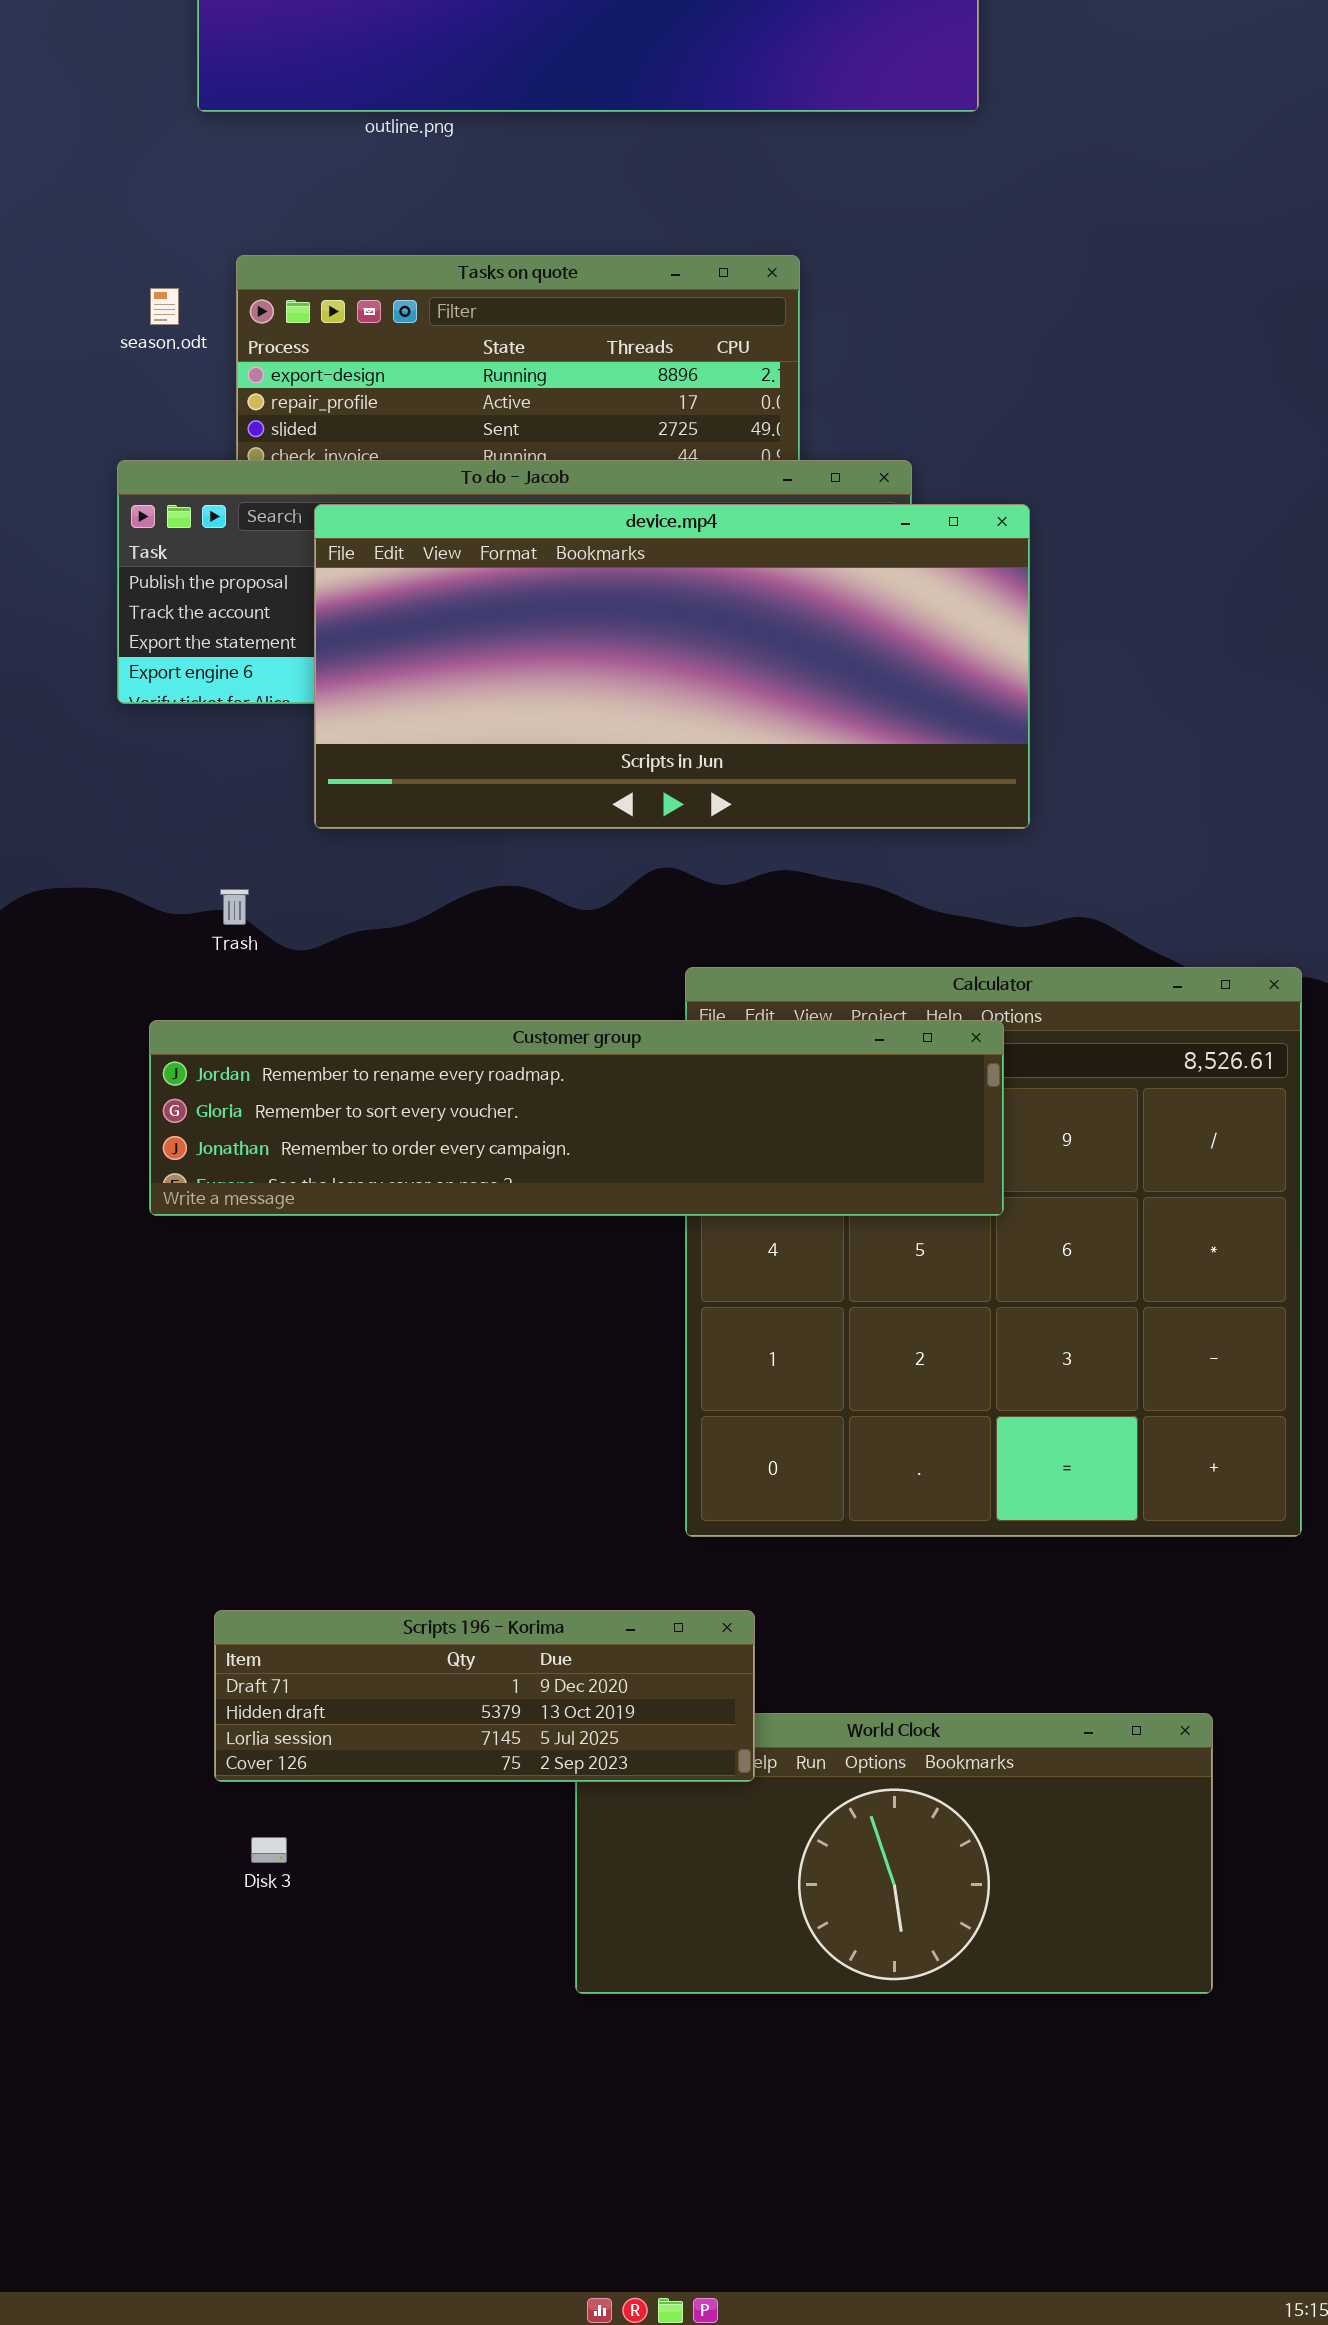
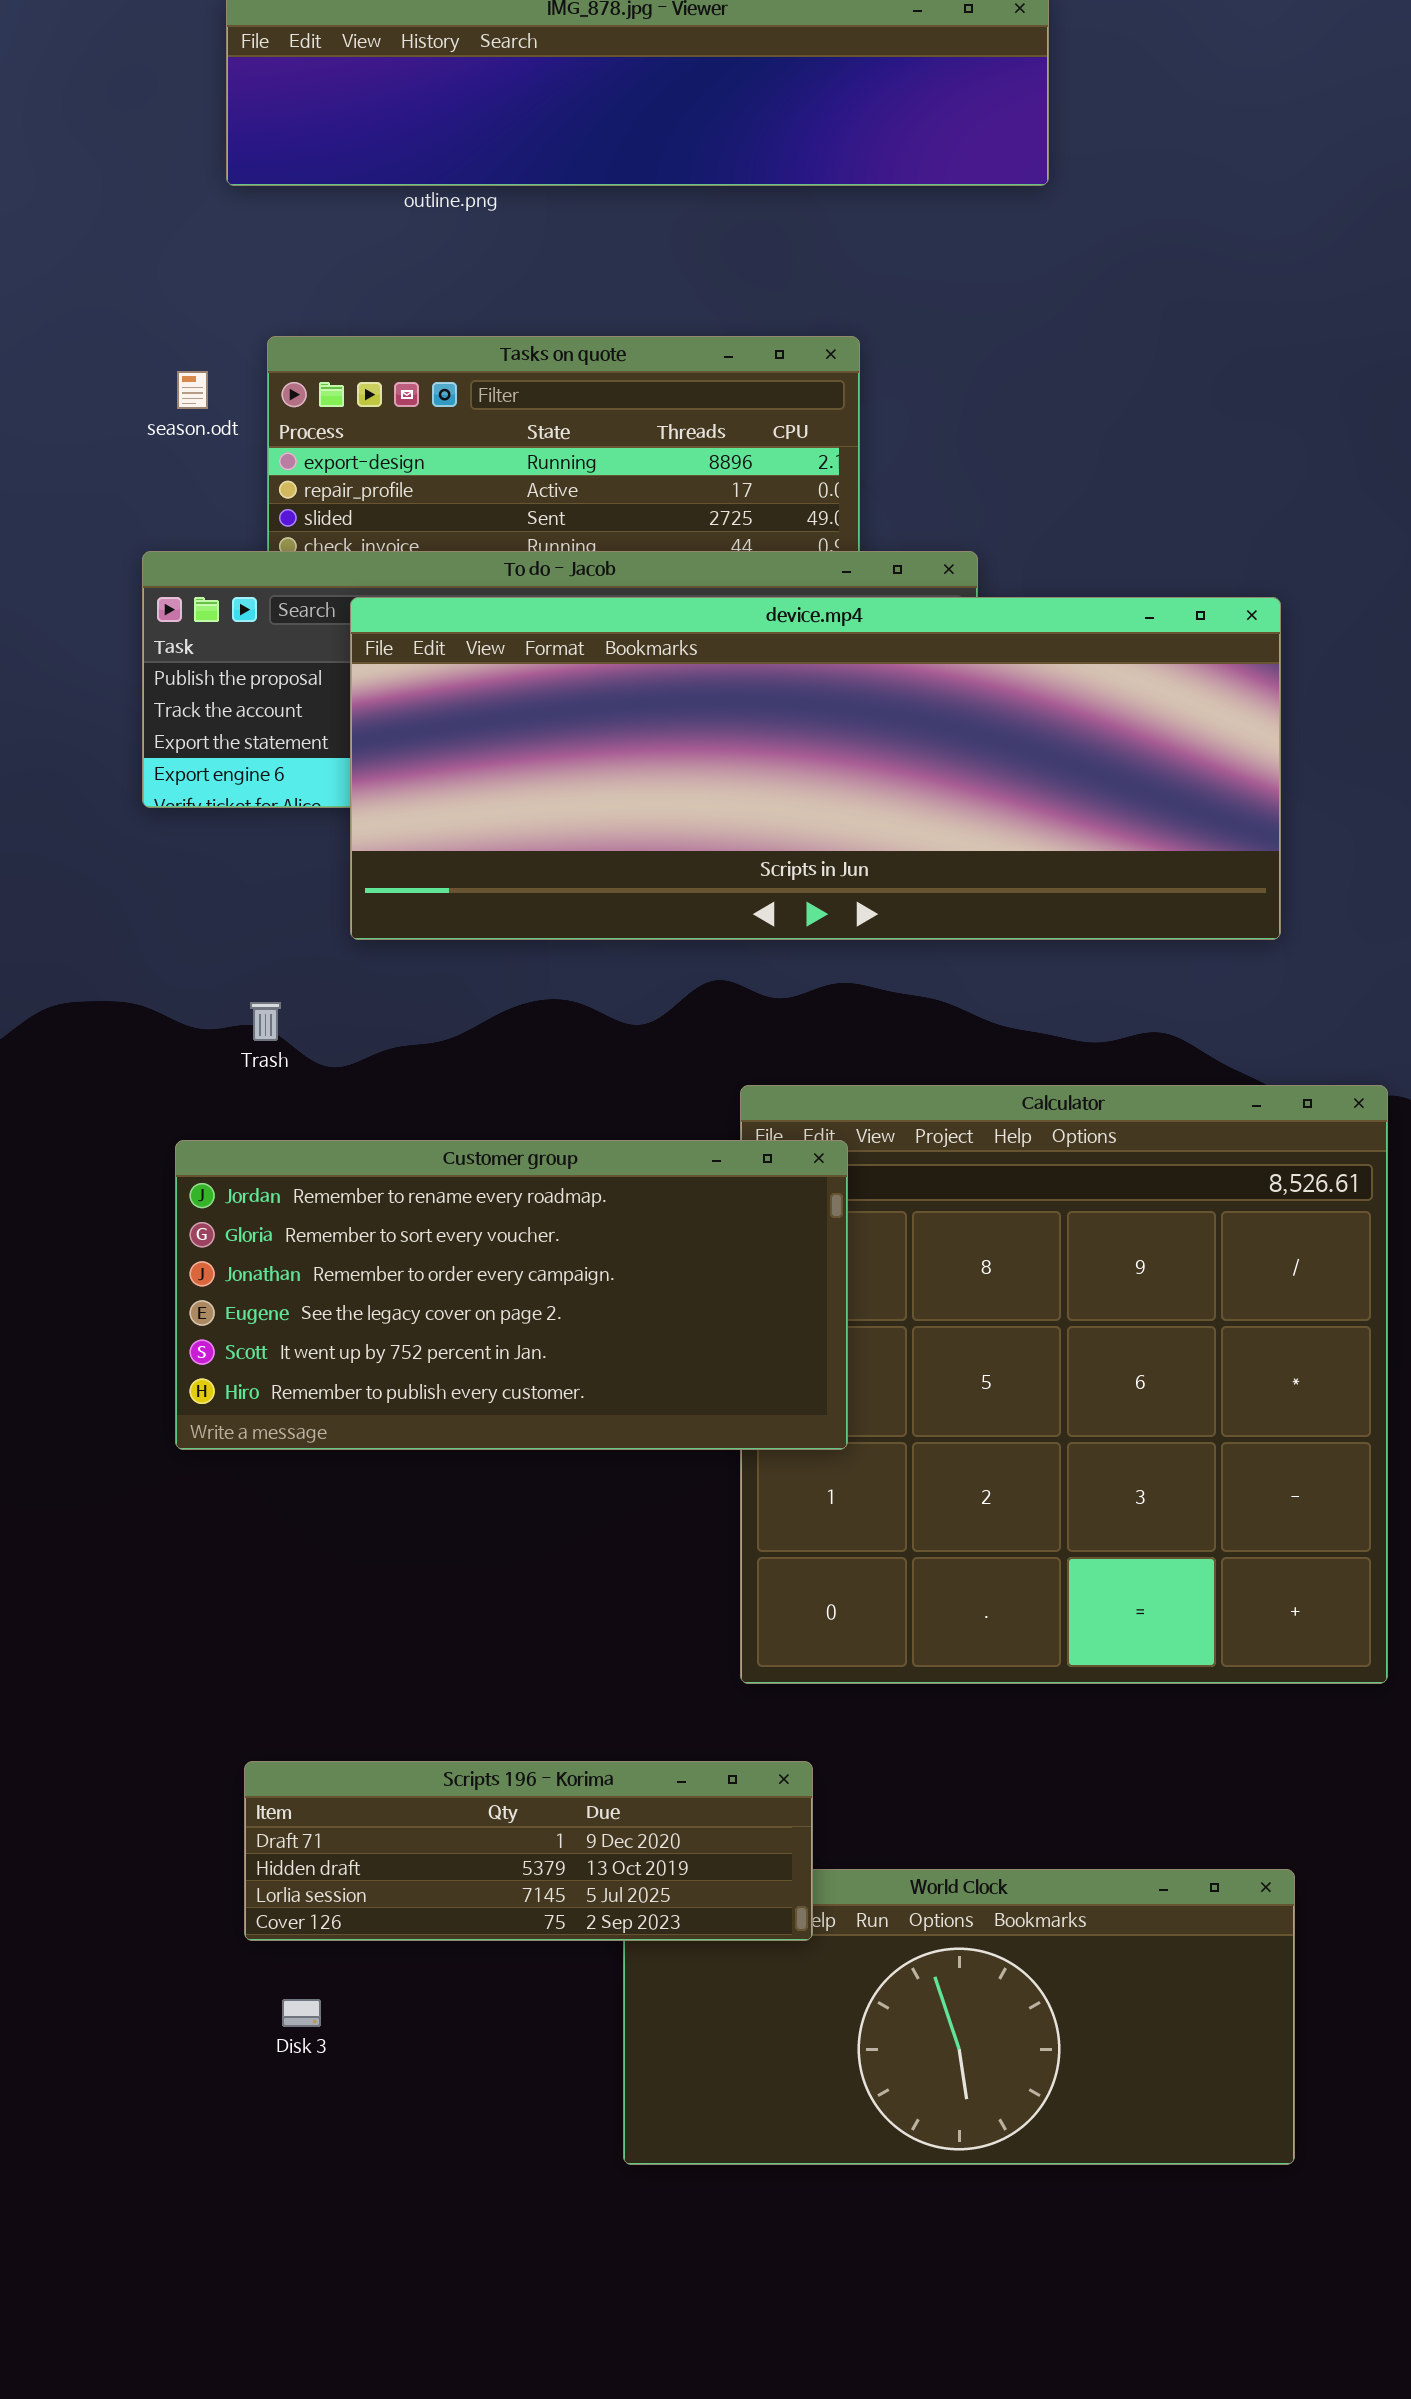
device.mp4: [314,504,1030,829] -> [350,597,1281,940], resized
Customer group: [149,1020,1004,1216] -> [175,1140,848,1450], resized

